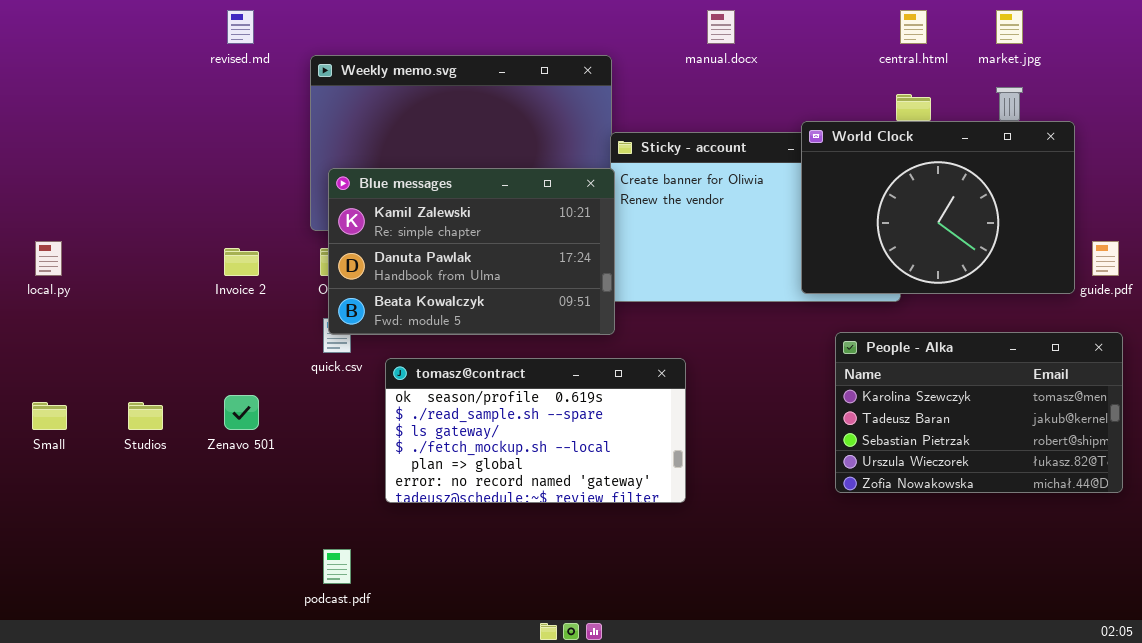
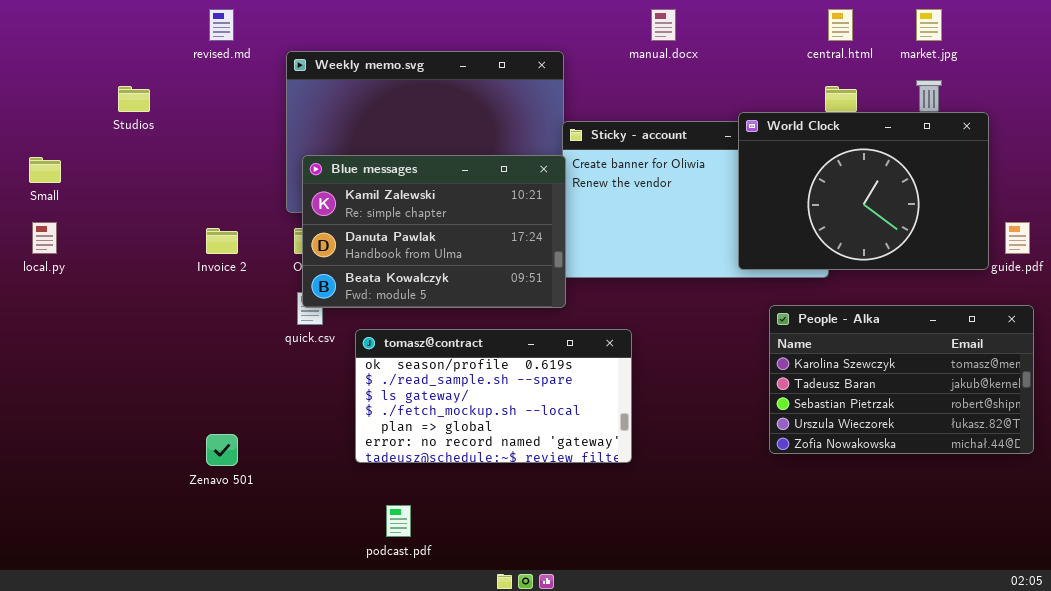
Zenavo 501: [224,395,259,430] -> [206,434,238,466], moved
Small: [32,402,67,430] -> [29,157,61,183], moved
Studios: [128,402,163,430] -> [118,86,150,112], moved
podcast.pdf: [323,549,351,584] -> [386,505,411,537], moved

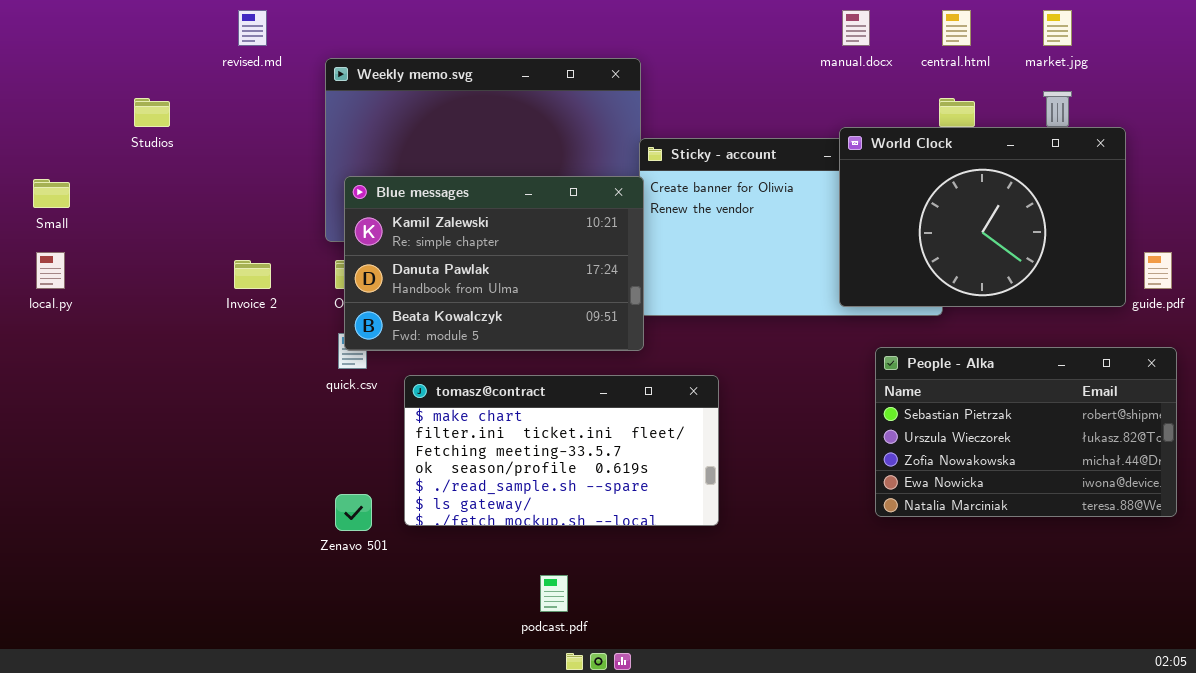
manual.docx: [651,9,676,41] -> [842,10,870,46], moved
People - Alka: [769,305,1034,454] -> [875,347,1177,517], scrolled down 2 rows
tomasz@contract: [355,329,632,463] -> [404,375,719,526], scrolled up 3 rows
Zenavo 501: [206,434,238,466] -> [335,494,372,531], moved
podcast.pdf: [386,505,411,537] -> [540,575,568,612], moved

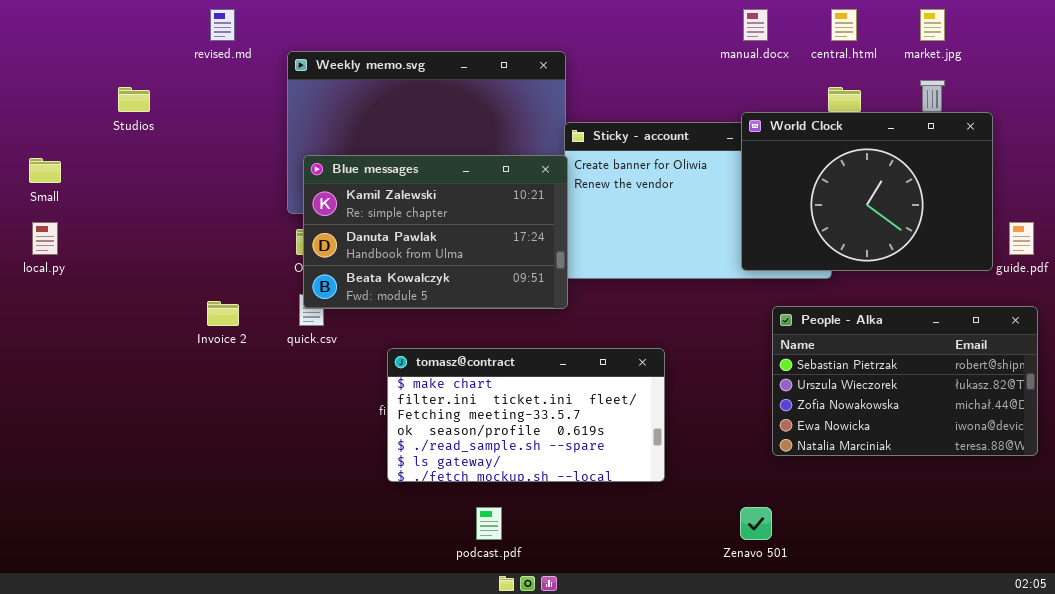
Invoice 2: [234,260,271,289] -> [207,301,239,326], moved
tomasz@contract: [404,375,719,526] -> [387,348,665,482], moved
Zenavo 501: [335,494,372,531] -> [740,507,772,540], moved

